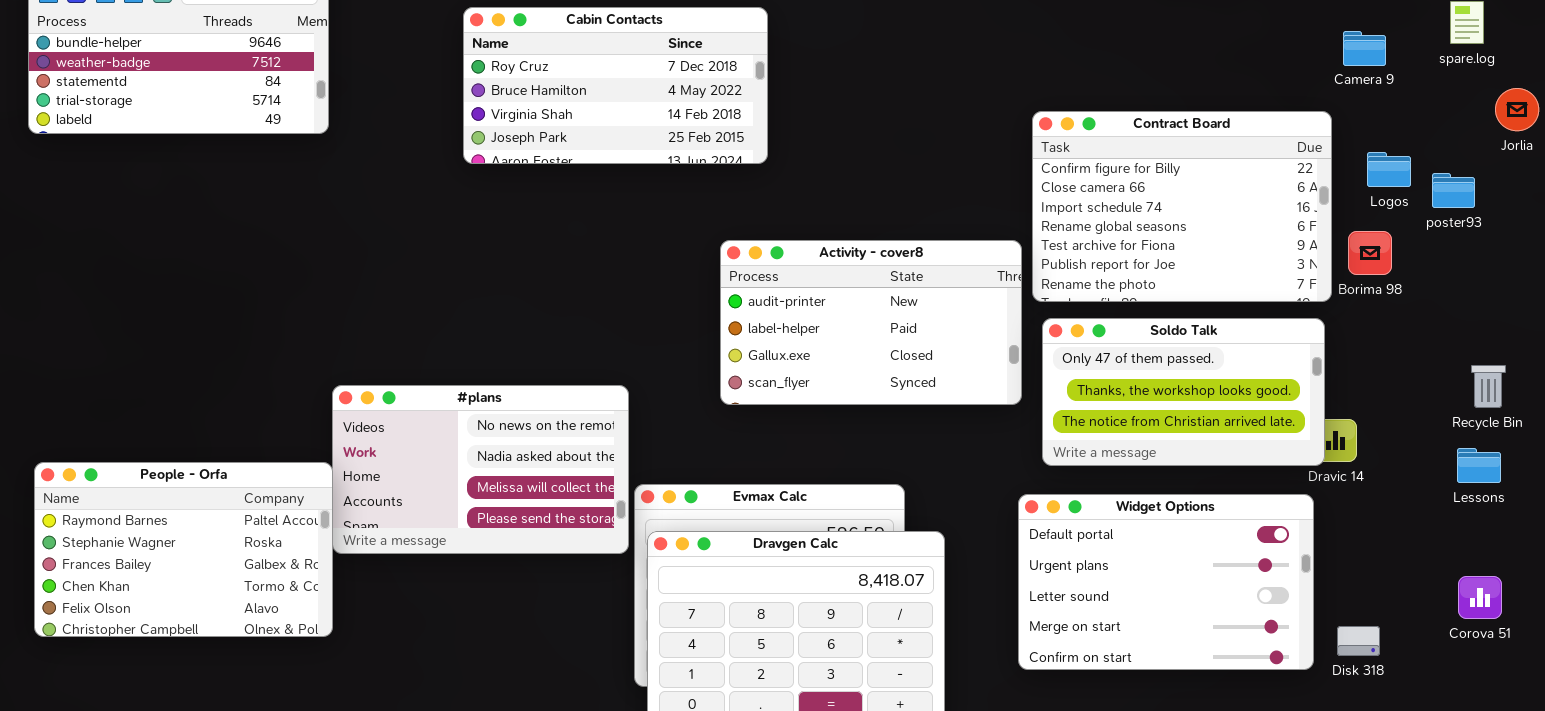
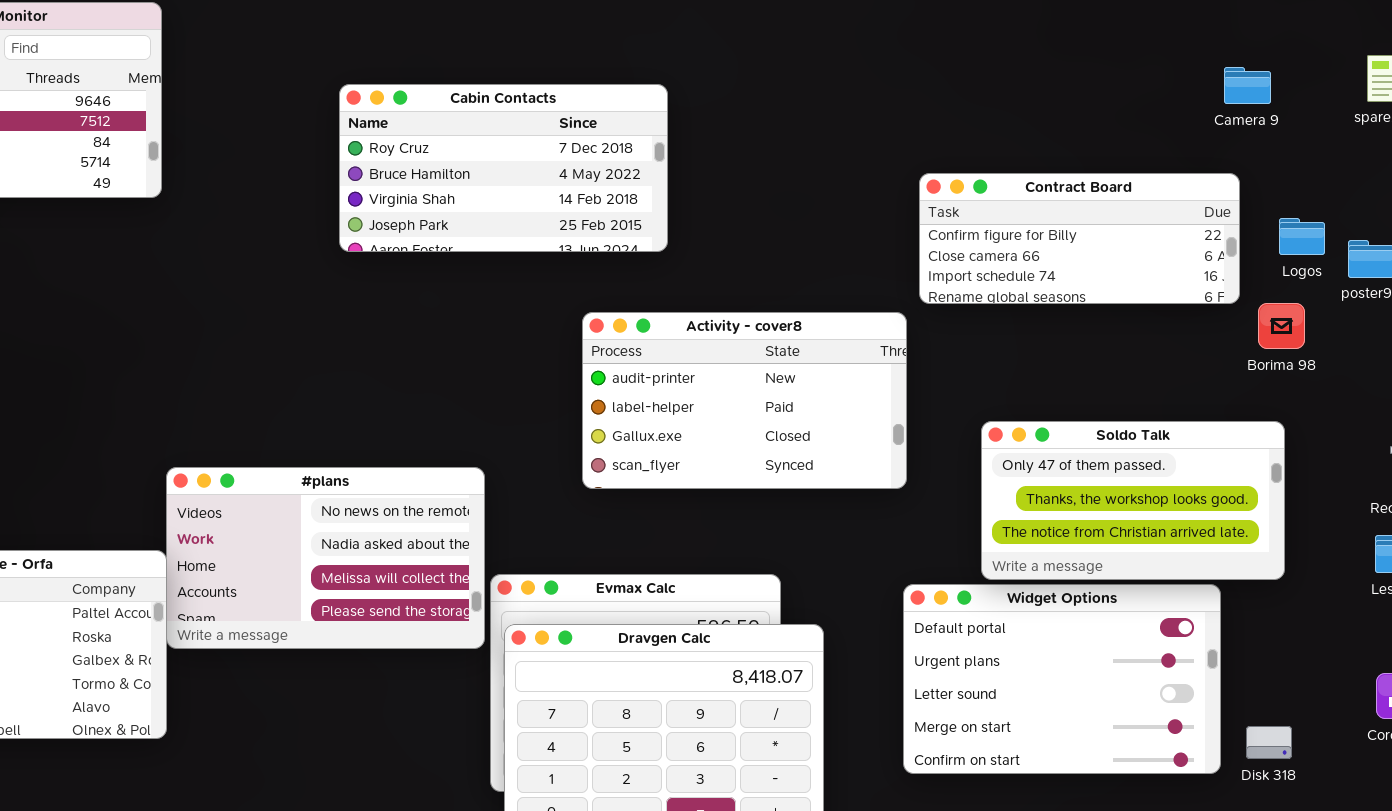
Cabin Contacts: [463,7,768,164] -> [339,84,668,252], moved
Camera 9: [1343,31,1386,66] -> [1224,67,1271,104], moved
Contract Board: [1032,111,1332,302] -> [919,173,1240,304], resized
Soldo Talk: [1042,318,1325,466] -> [981,421,1285,580], moved

